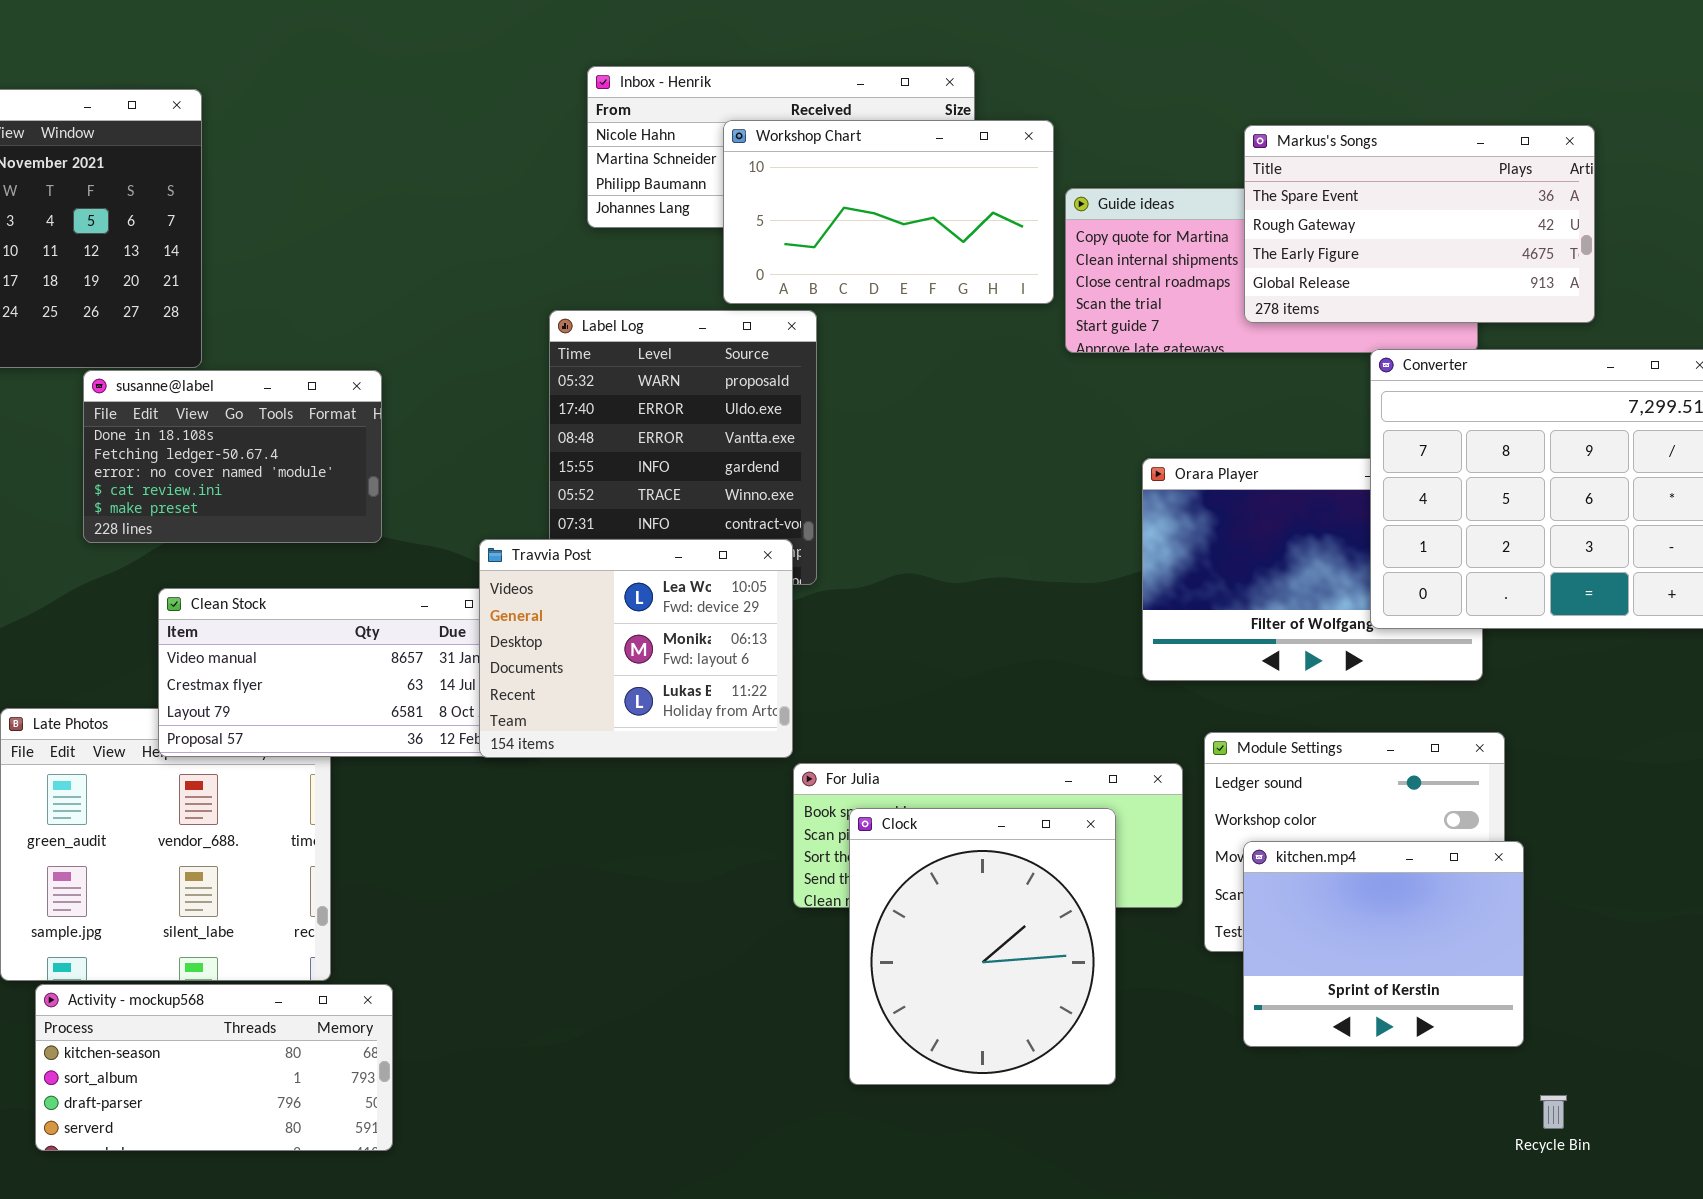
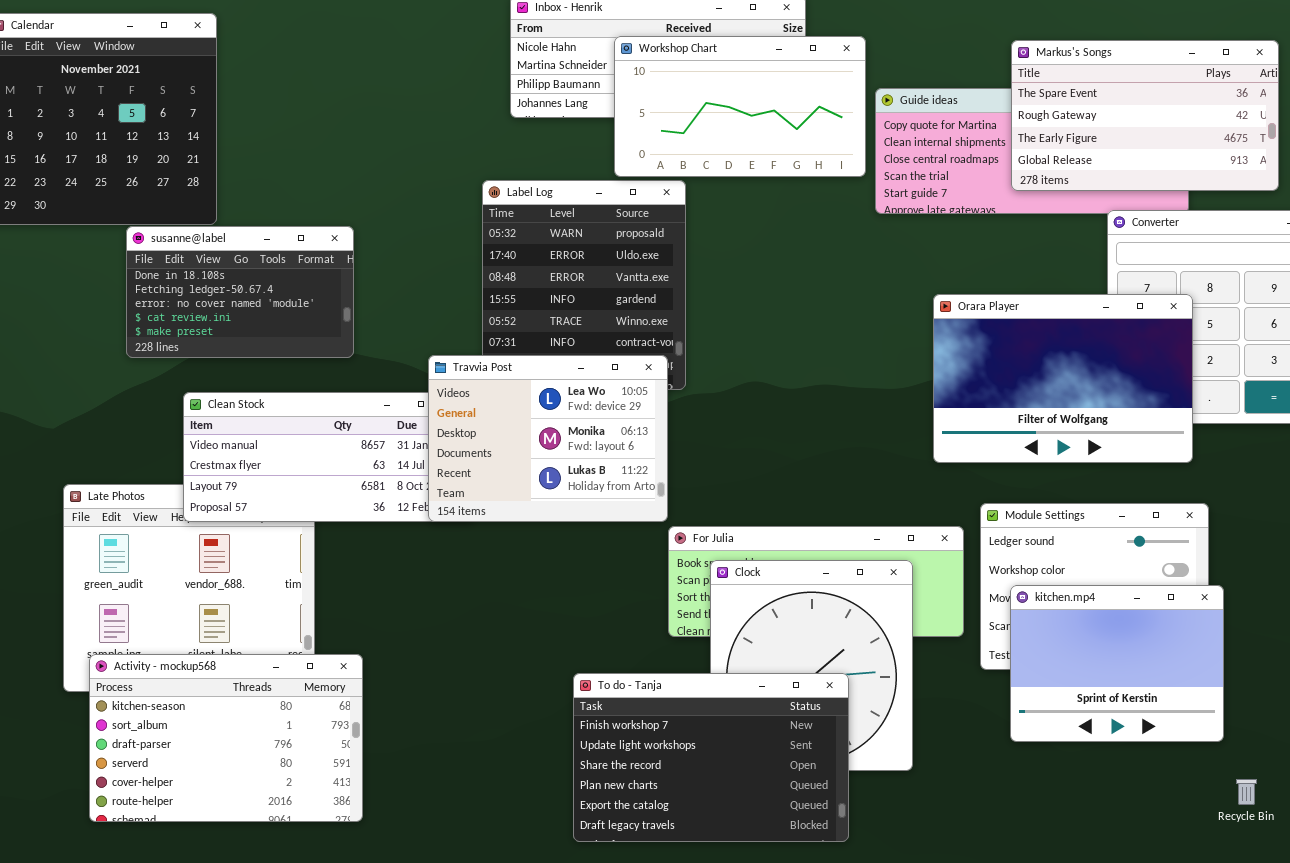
Orara Player: [1142,458,1483,681] -> [933,294,1193,463], raised
To do - Tanja: none -> [573,673,849,842], opened
Activity - mockup568: [35,984,393,1151] -> [89,654,363,822], resized

